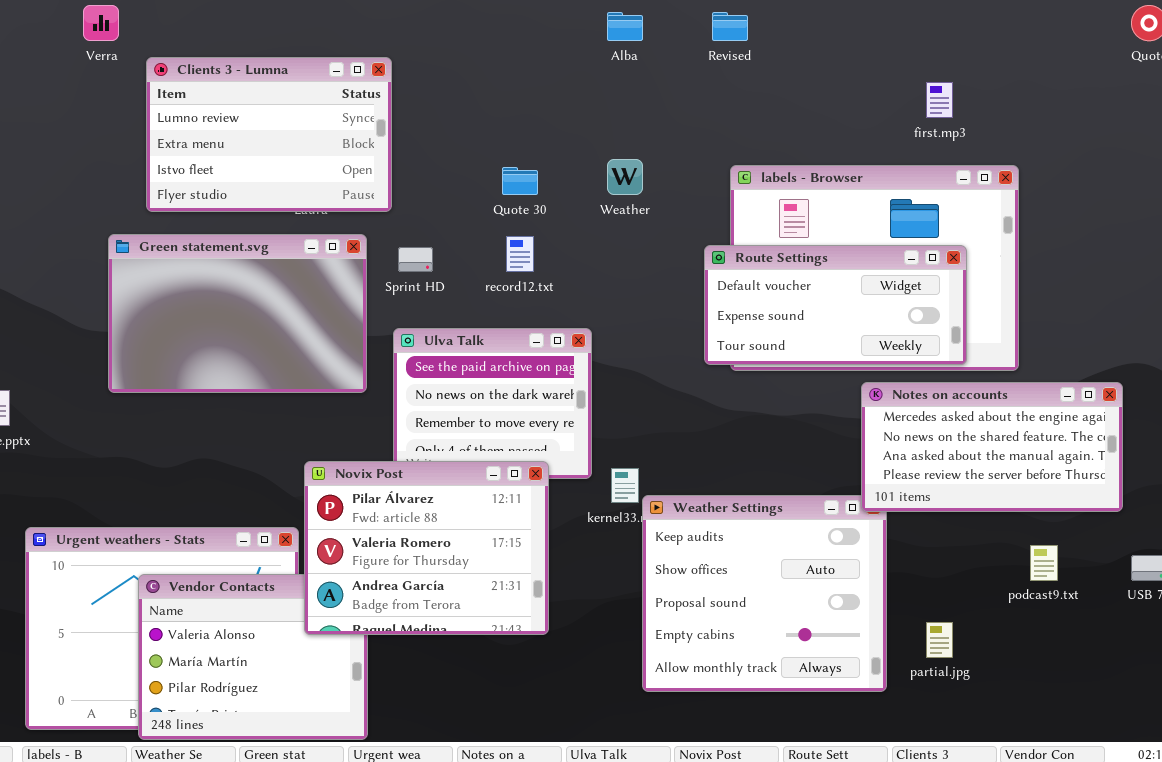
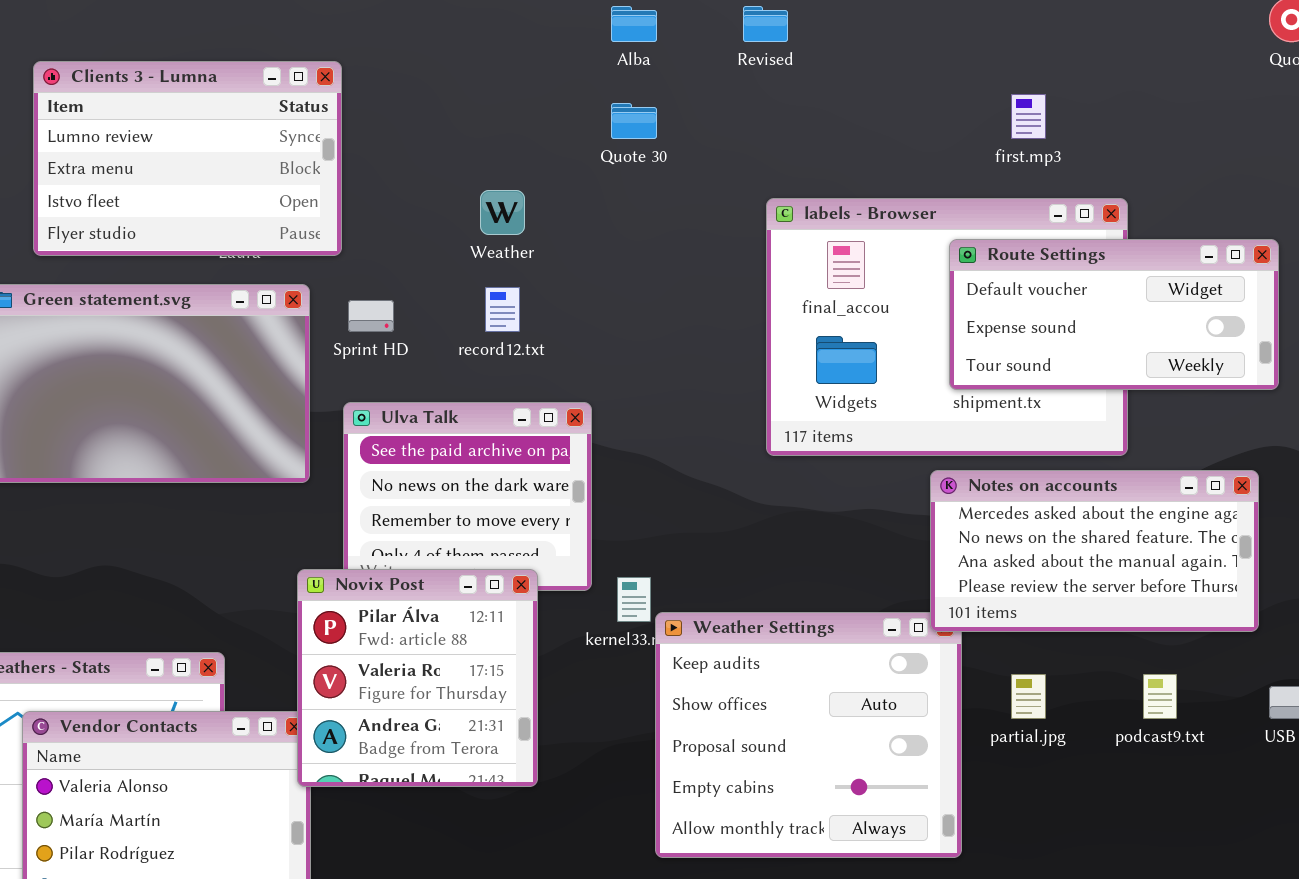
Weather: [607,159,643,195] -> [480,190,525,235], moved
Quote 30: [502,167,538,195] -> [611,103,657,139], moved
Route Settings: [704,245,967,365] -> [949,239,1279,390], moved
Novix Post: [304,461,549,635] -> [297,569,538,787], resized
partial.jpg: [926,622,953,658] -> [1011,674,1046,719], moved

